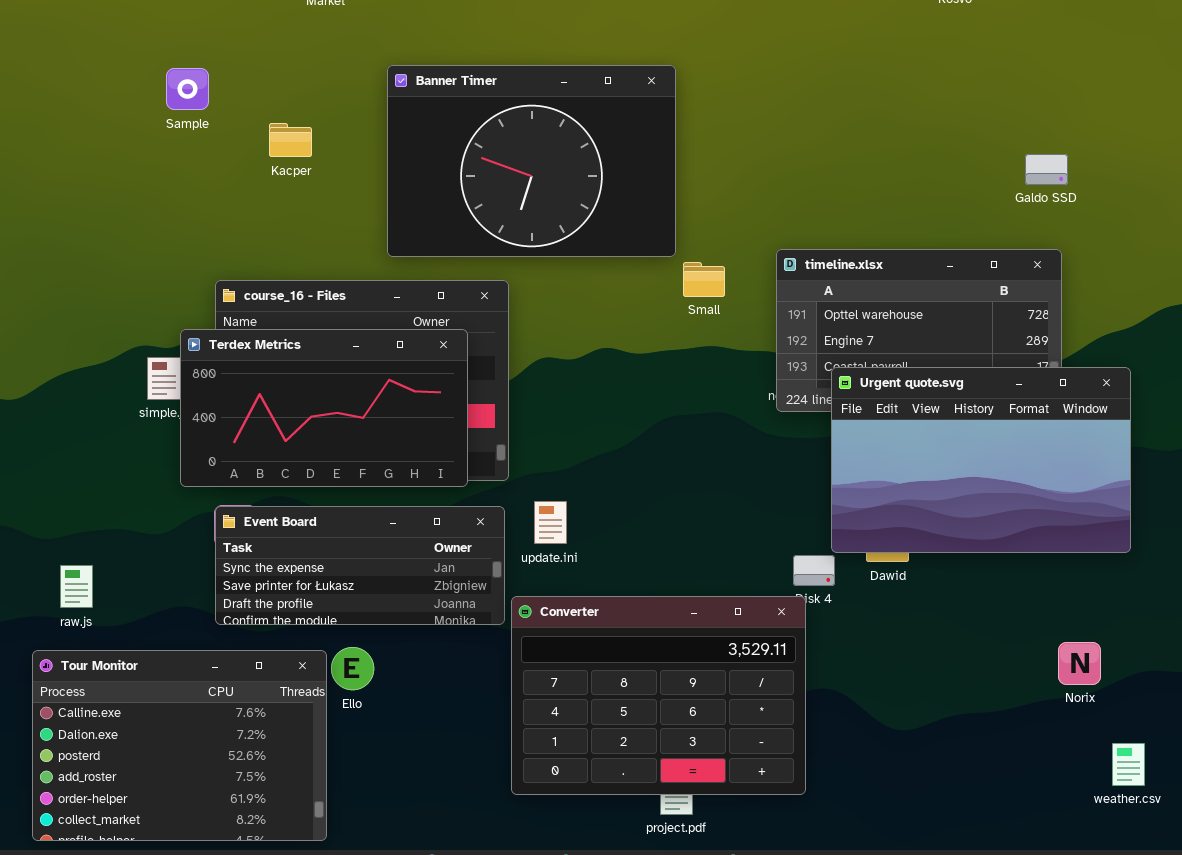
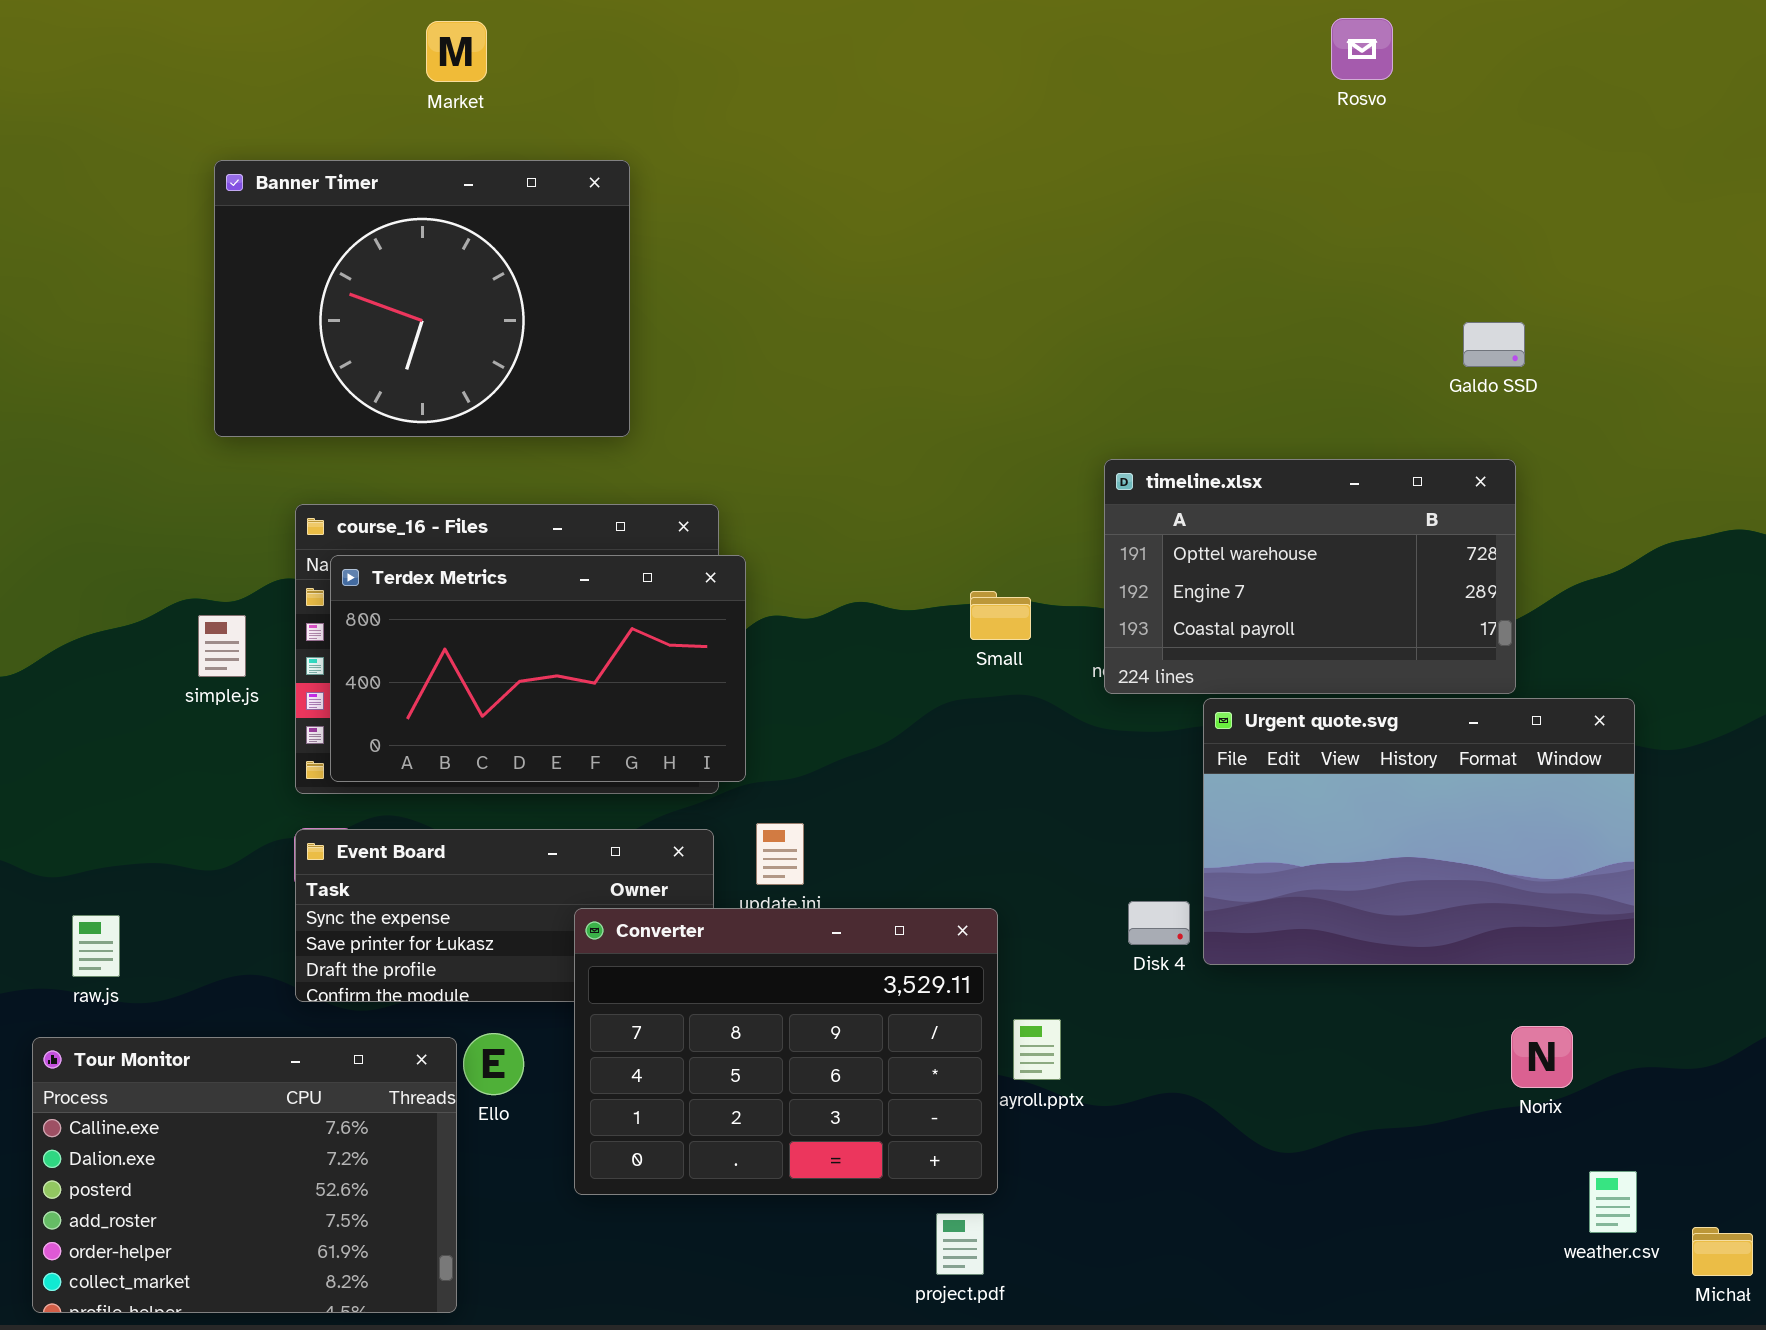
Banner Timer: [387,65,676,257] -> [214,160,630,437], moved
Small: [683,262,725,297] -> [970,591,1031,640], moved
Terdex Metrics: [180,329,468,487] -> [330,555,746,782], moved
Urgent quote.svg: [831,367,1131,553] -> [1203,698,1635,965], moved
Converter: [511,596,806,795] -> [574,908,998,1195], moved

